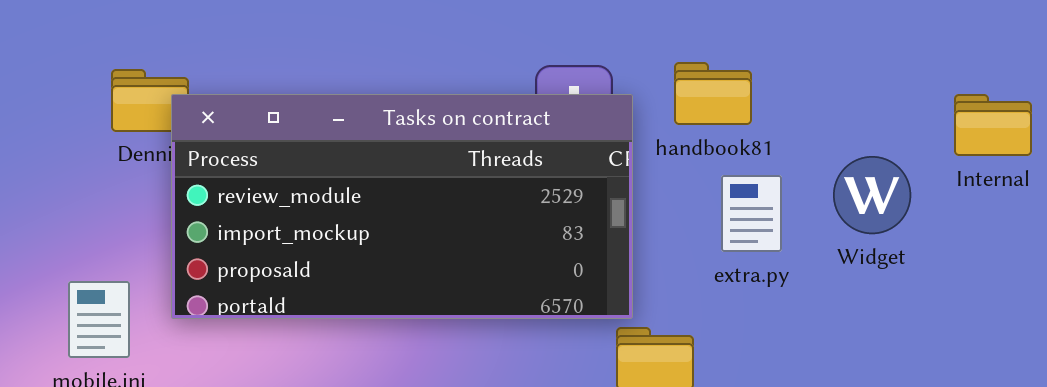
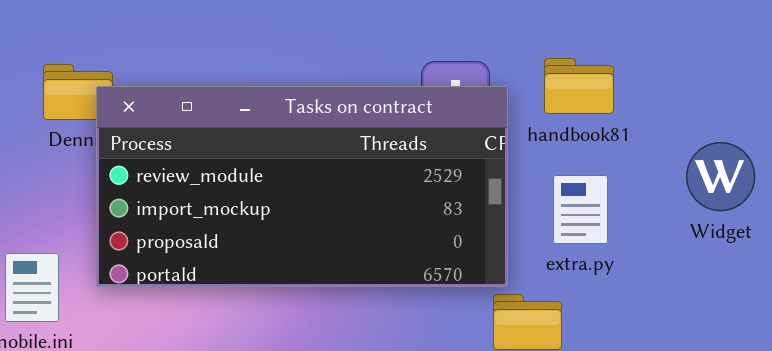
extra.py: [721,175,782,252] -> [553,175,608,244], moved

